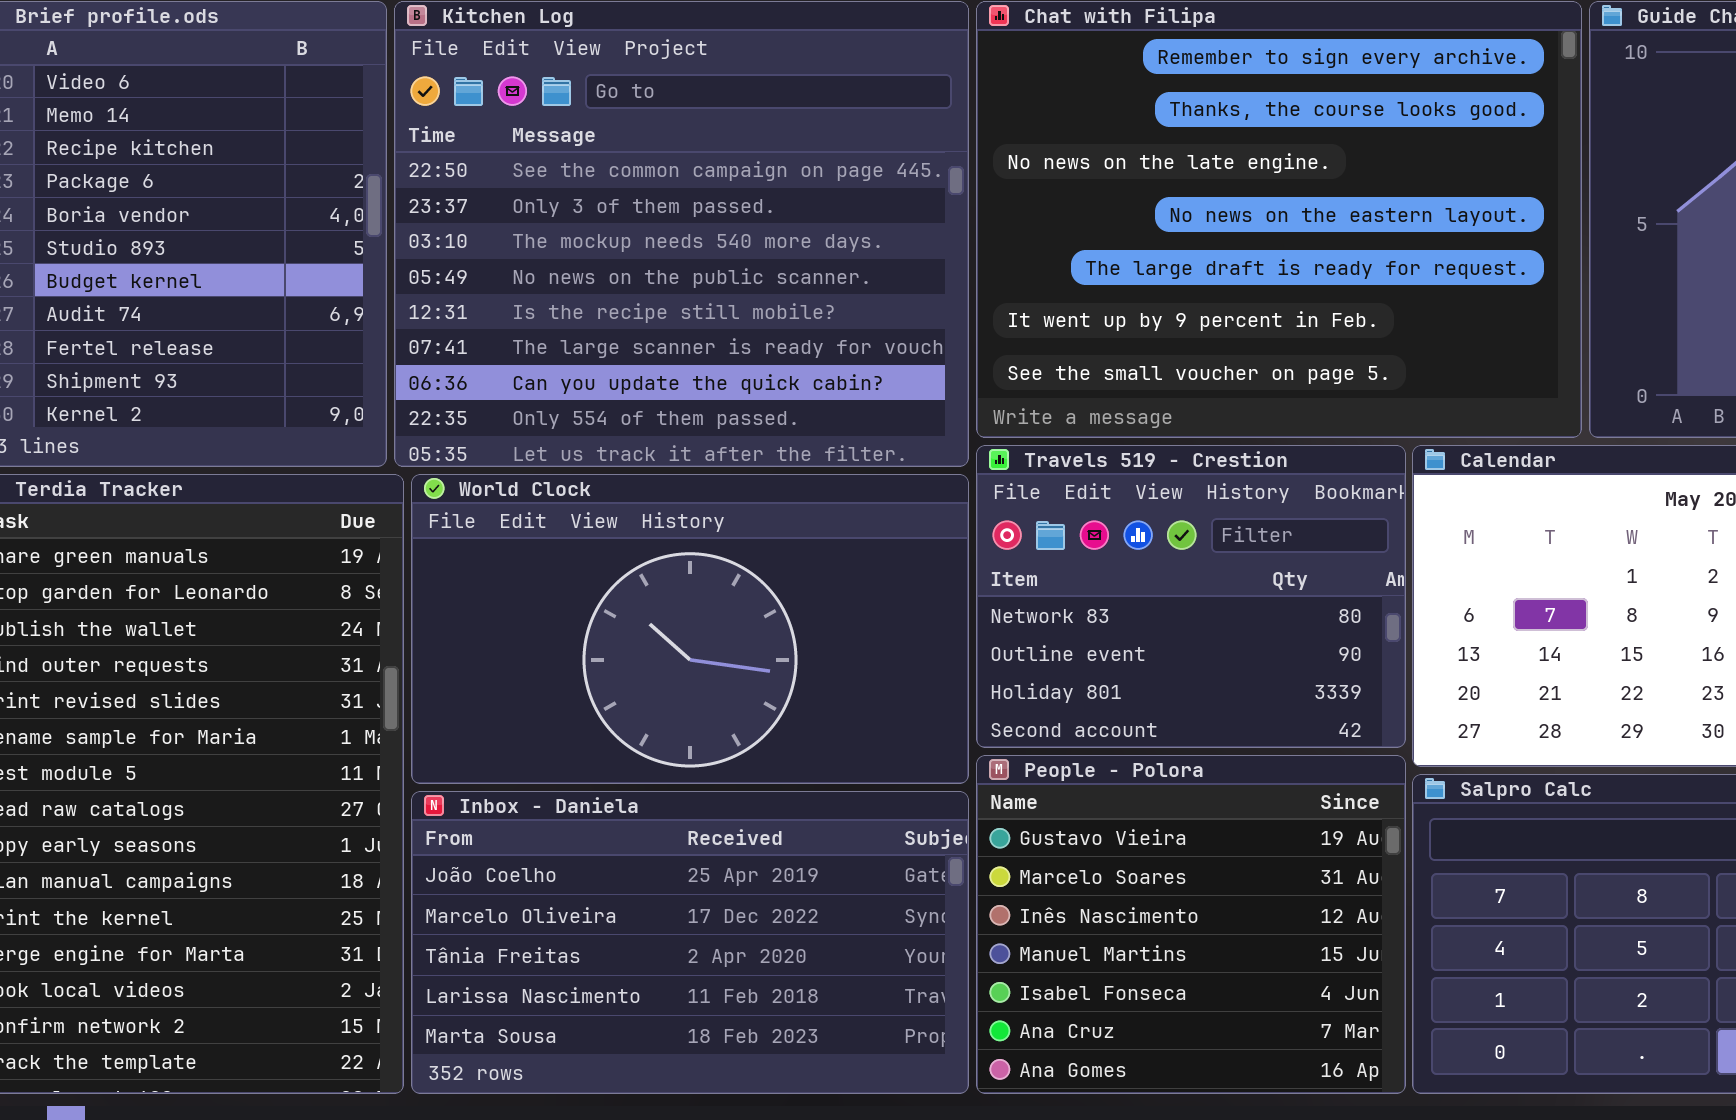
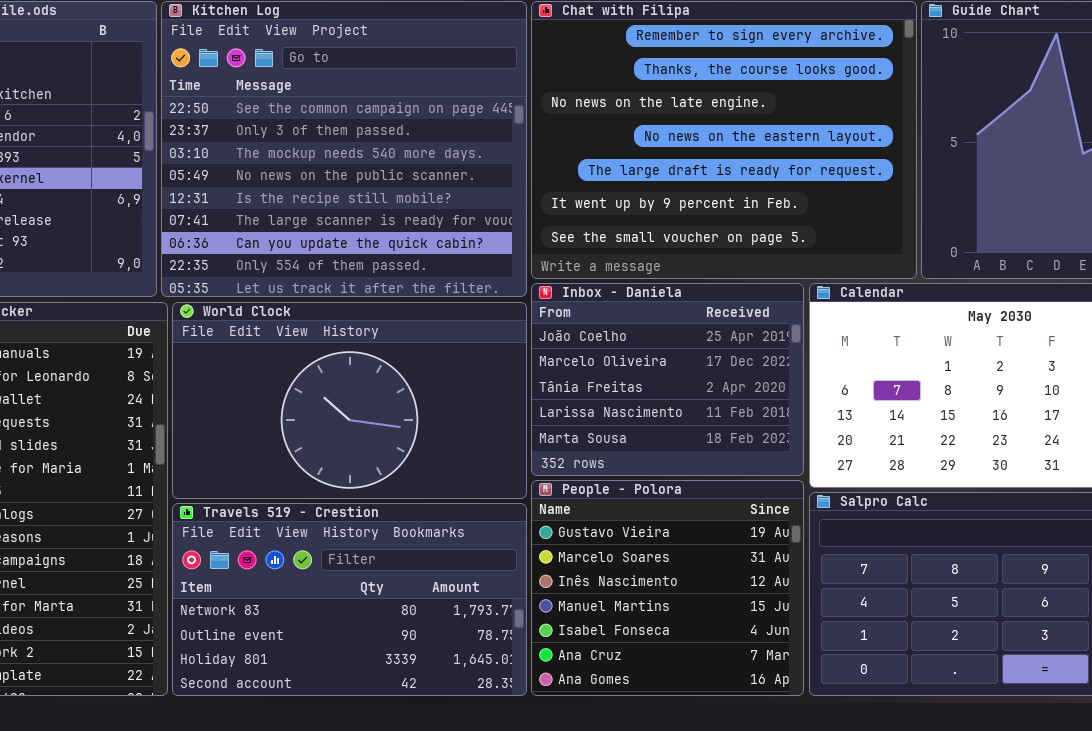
Travels 519 - Crestion: [976,445,1406,748] -> [172,503,527,696], moved, resized
Inbox - Daniela: [411,791,969,1094] -> [531,283,804,476], moved, resized

